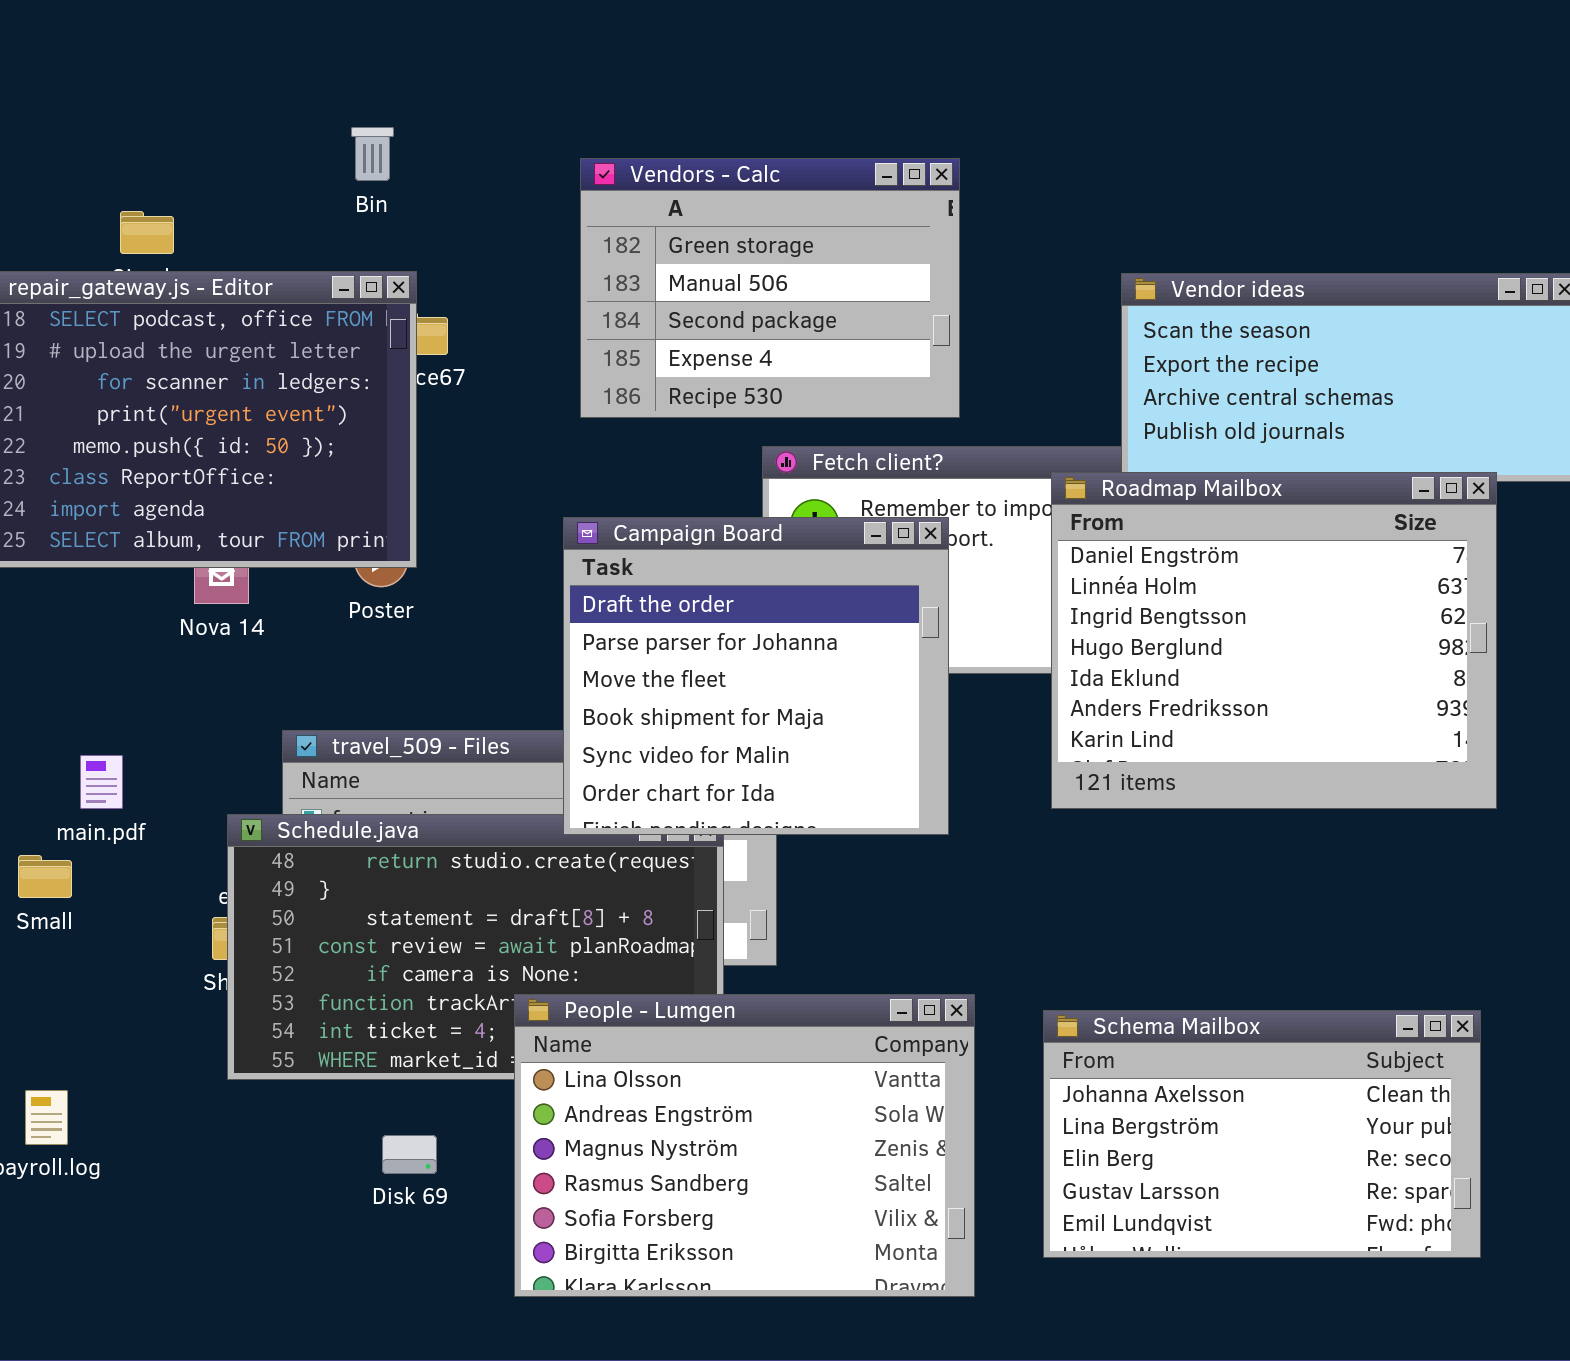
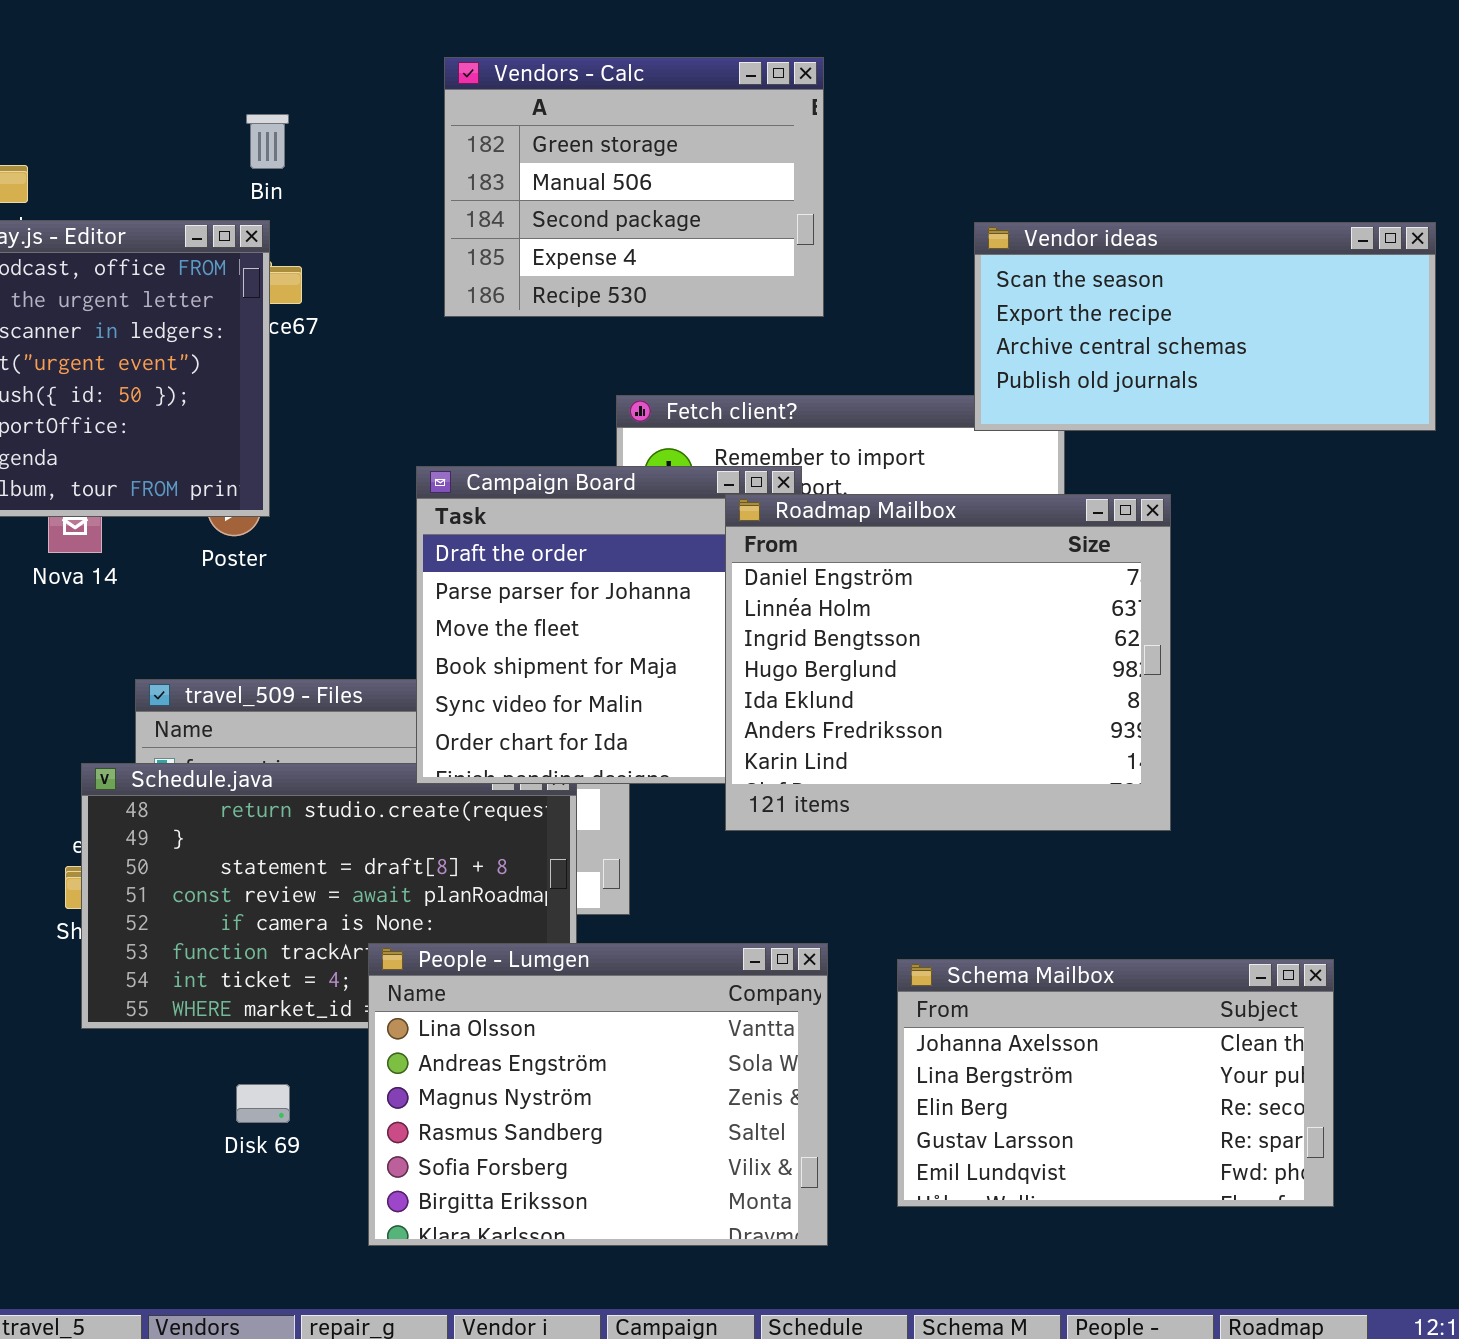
Bin: [351,127,394,181] -> [246,114,289,169], moved
Vendors - Calc: [580,158,960,418] -> [444,57,824,317], moved
Roadmap Mailbox: [1051,472,1497,809] -> [725,494,1171,831], moved

